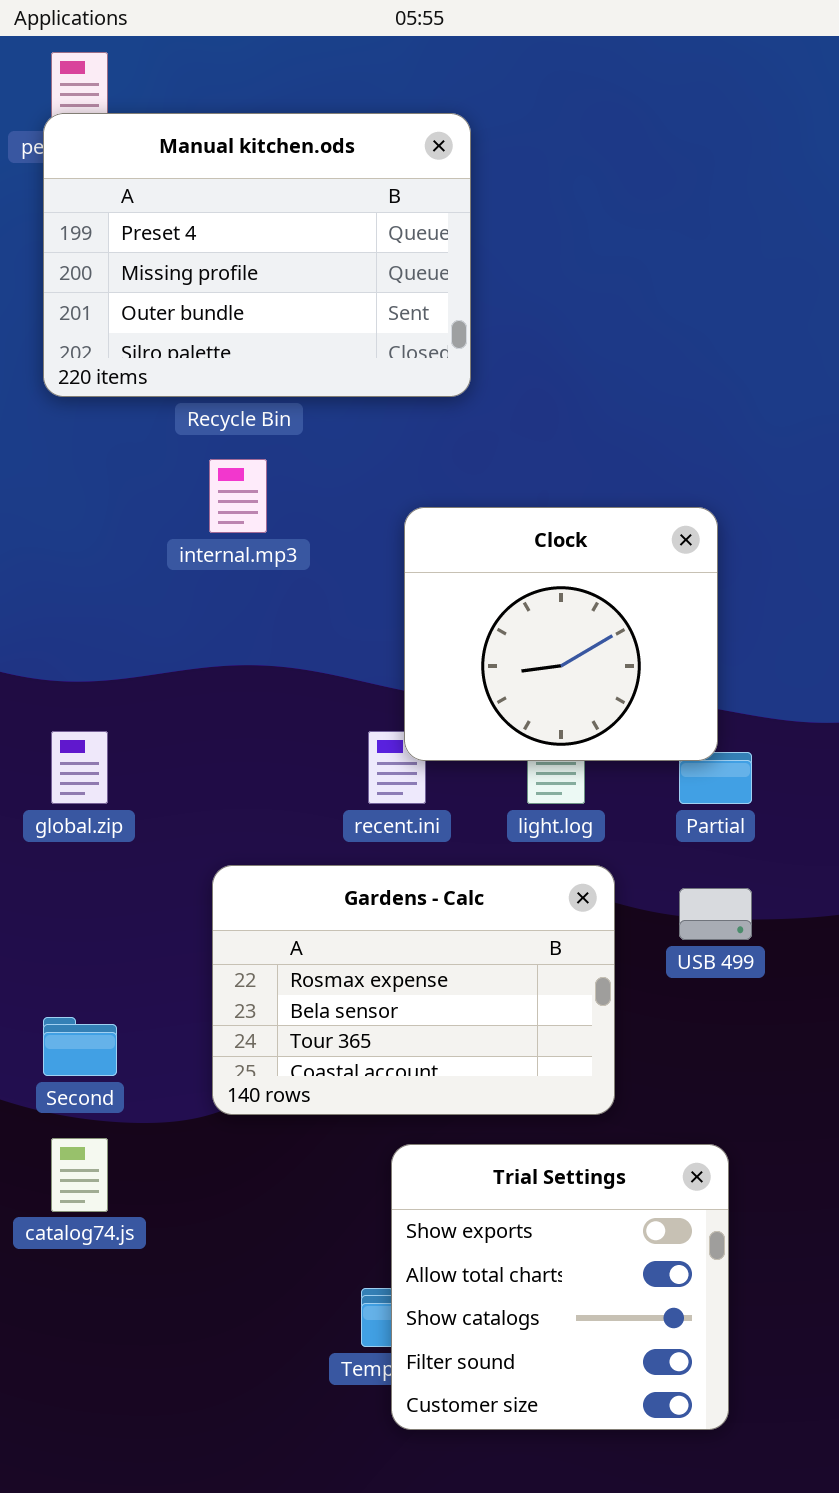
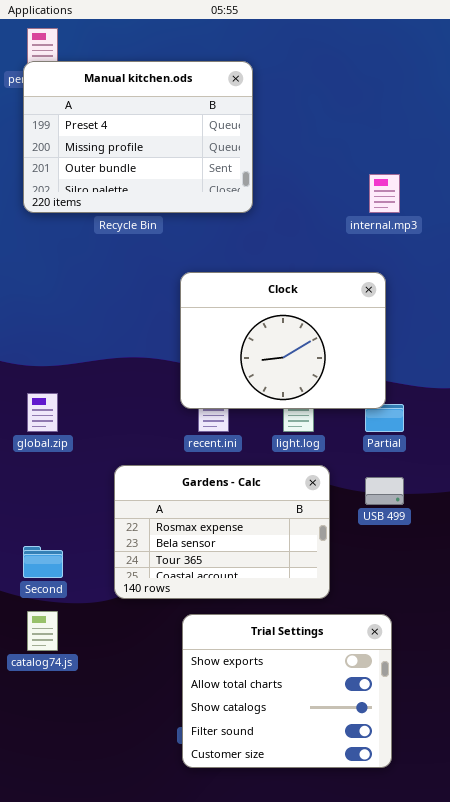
internal.mp3: [209,459,267,533] -> [369,174,400,213], moved
Clock: [404,507,718,761] -> [180,272,386,409], resized
Trial Settings: [391,1144,729,1430] -> [182,614,392,768], resized

